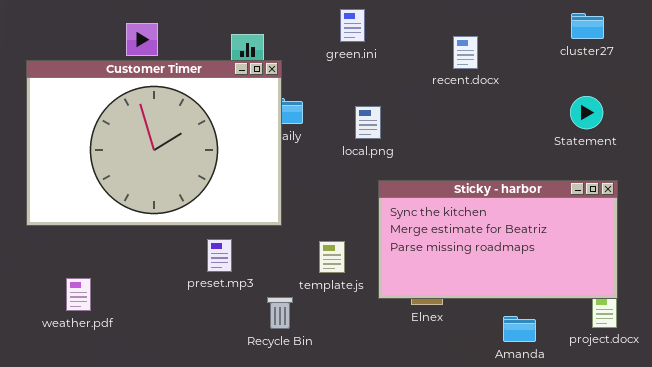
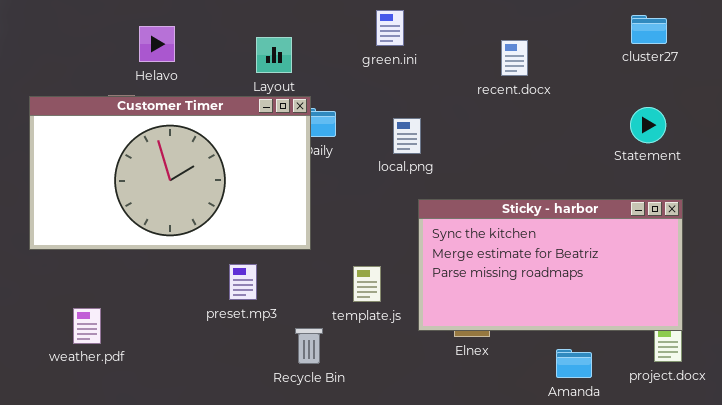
Customer Timer: [26,60,282,226] -> [29,96,311,250], resized

